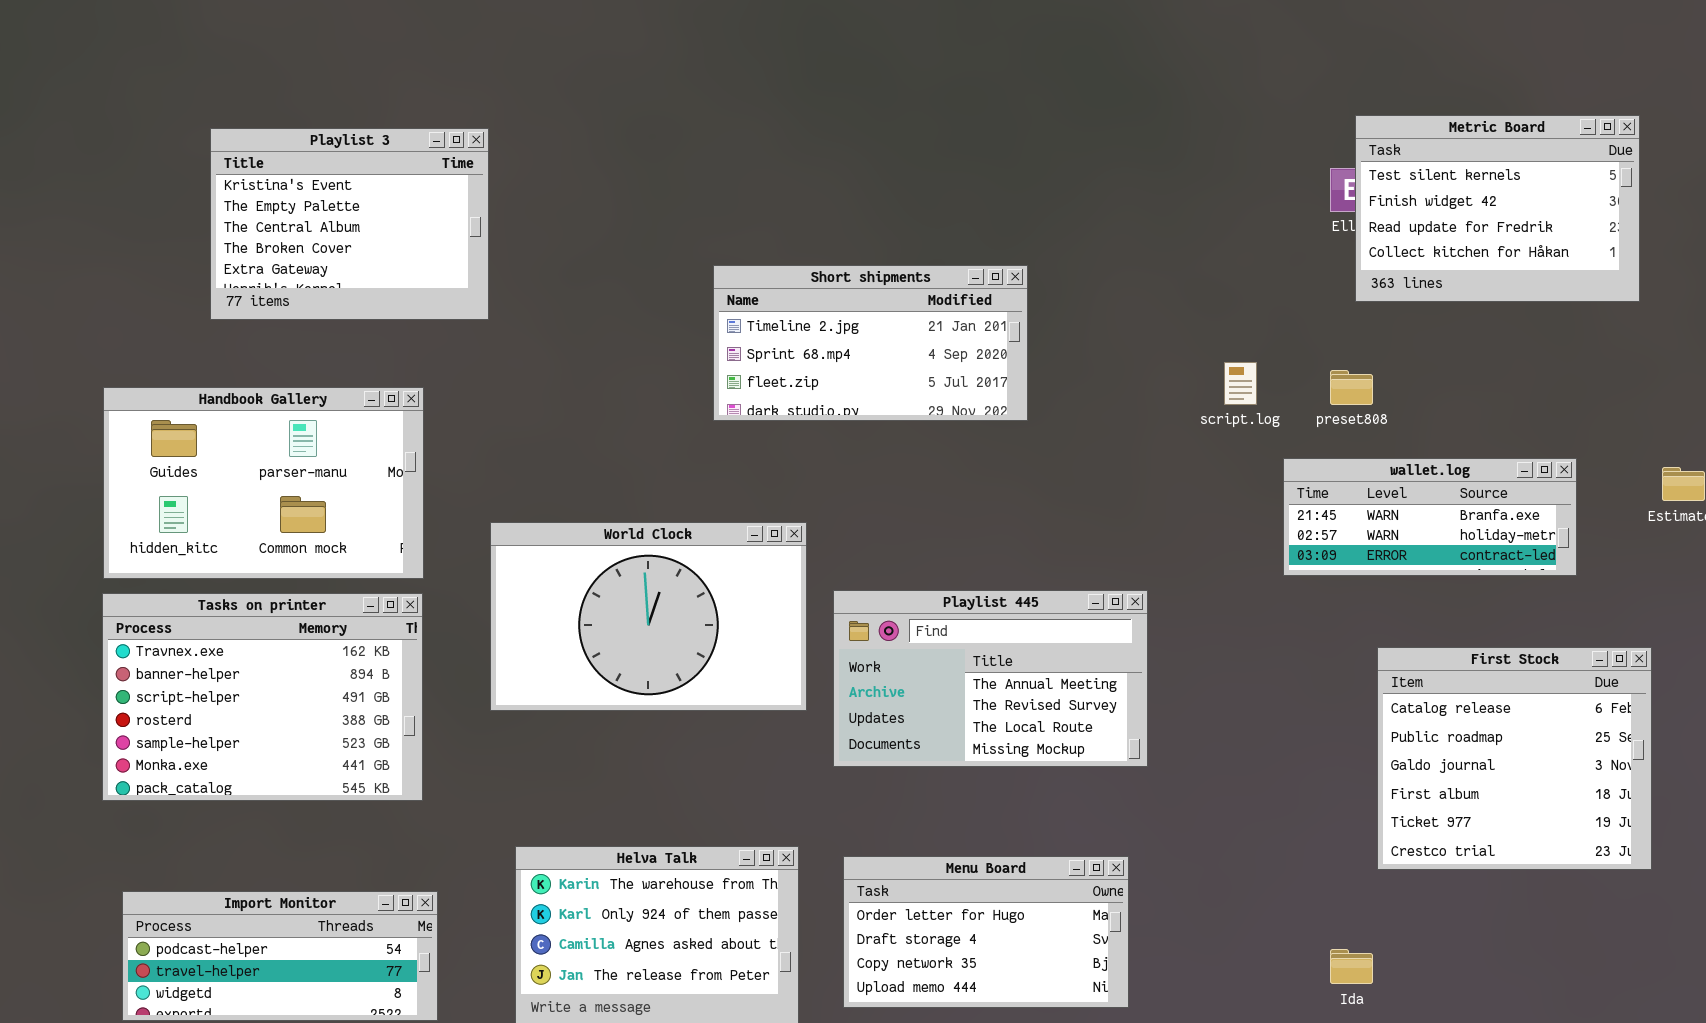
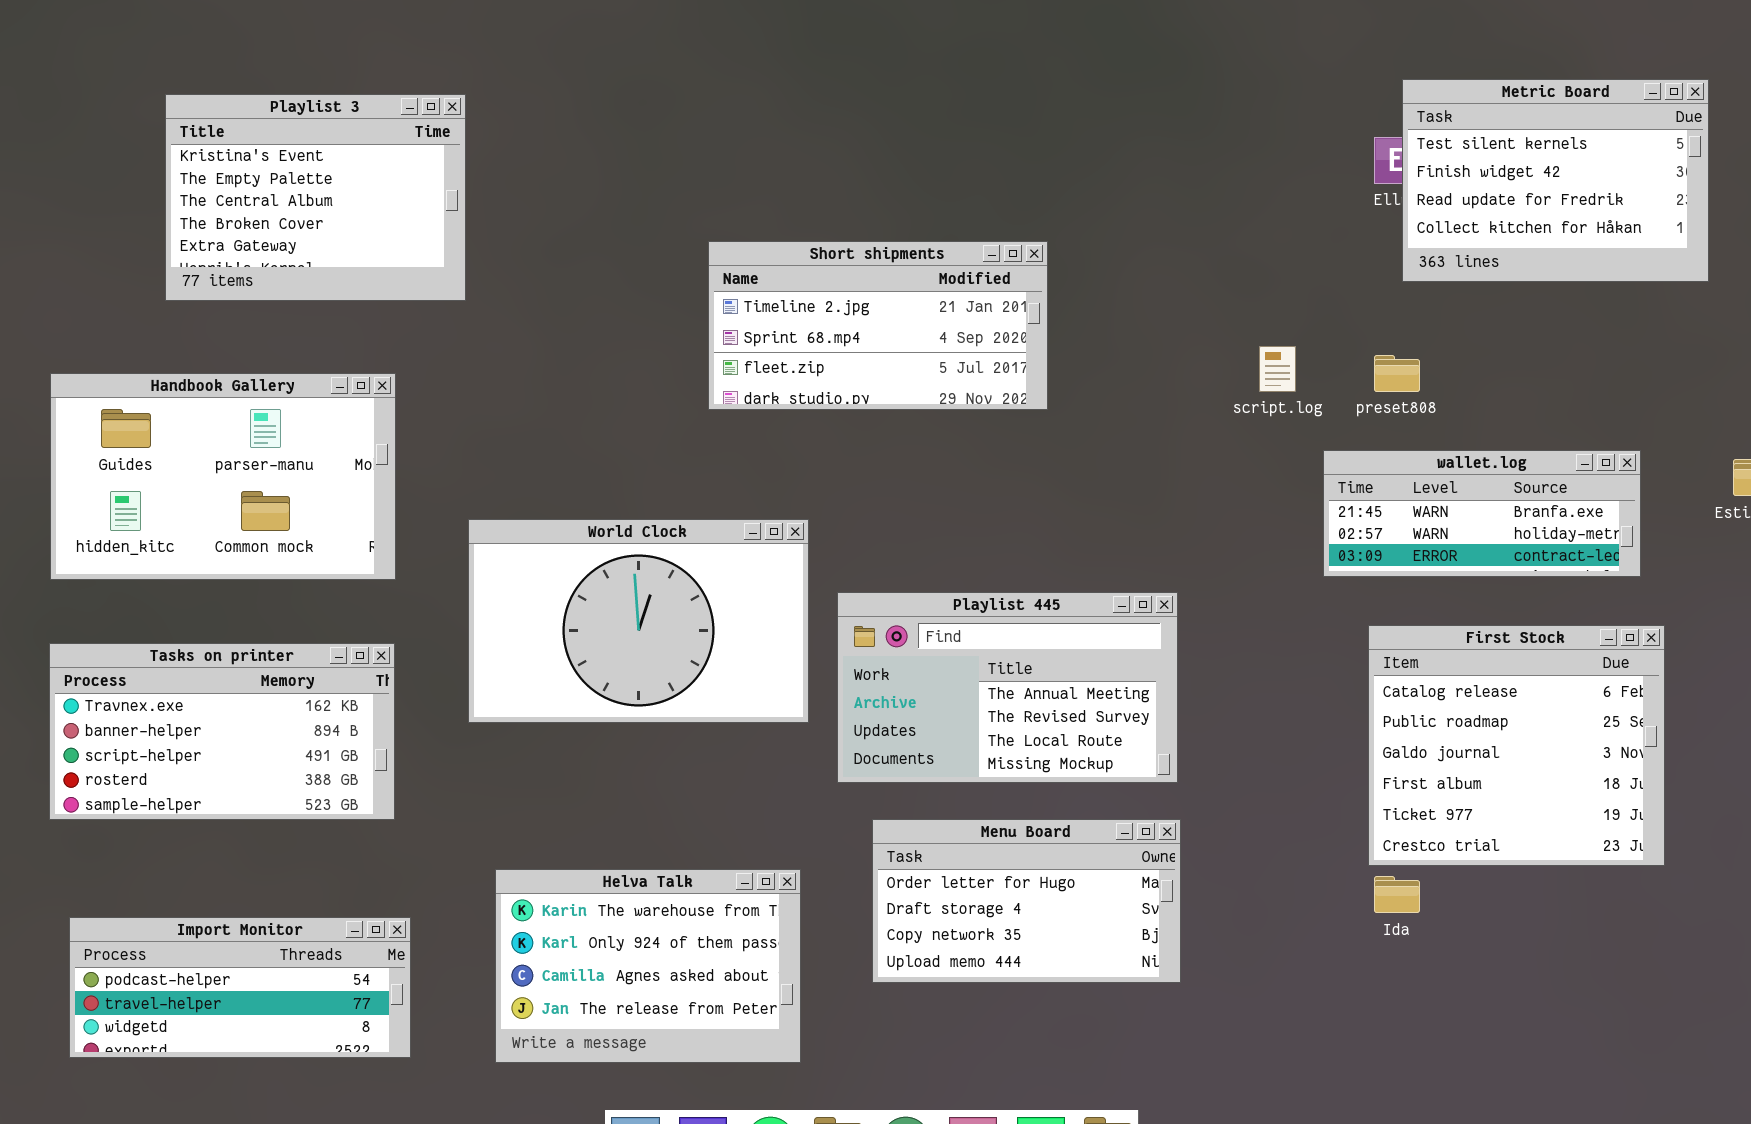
Tasks on printer: [102,593,423,801] -> [49,643,395,820], resized
First Stock: [1377,647,1652,870] -> [1368,625,1665,866], moved
Menu Board: [843,856,1129,1008] -> [872,819,1181,983], moved
Ida: [1330,949,1373,984] -> [1374,876,1420,913], moved

